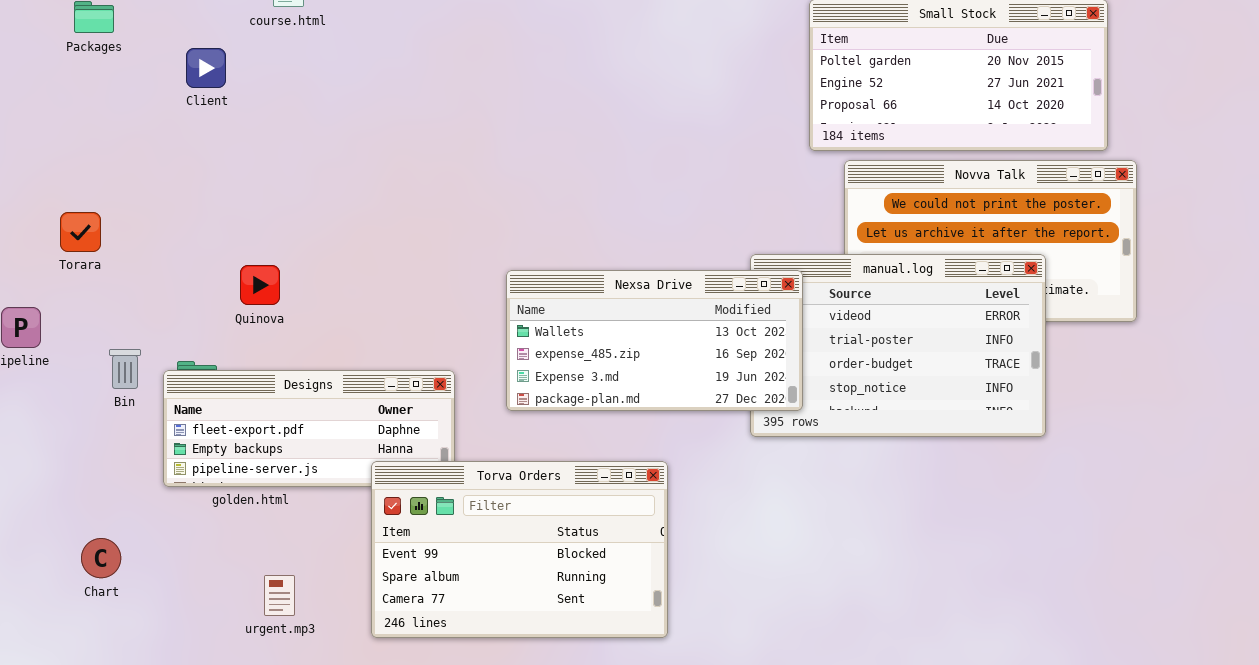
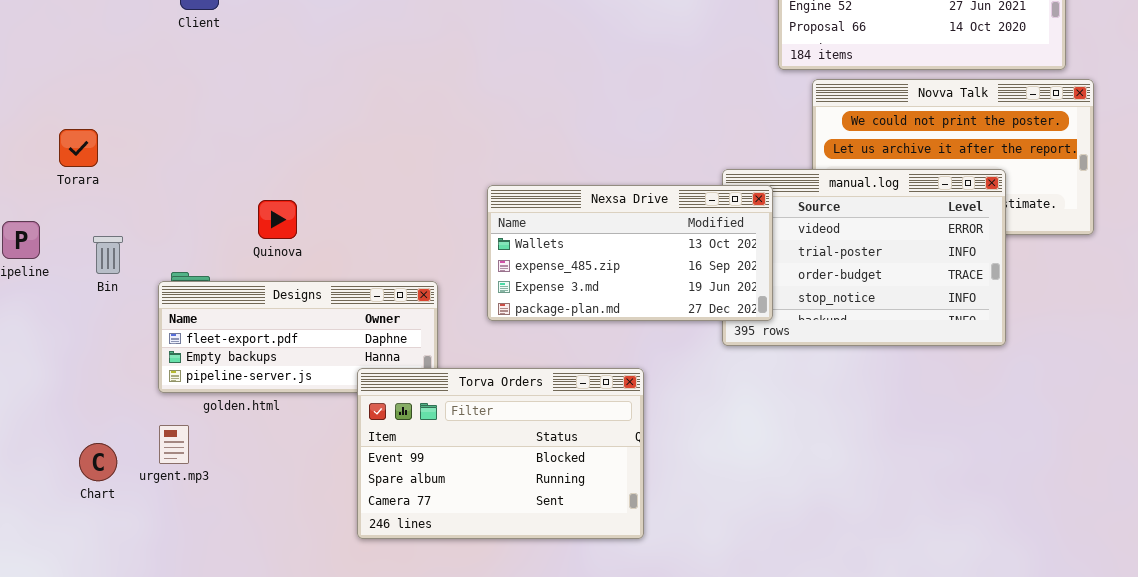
Quinova: [240,265,280,305] -> [258,200,297,239], moved
Bin: [109,349,141,389] -> [93,236,123,274], moved
urgent.mp3: [264,575,295,616] -> [159,425,189,464], moved

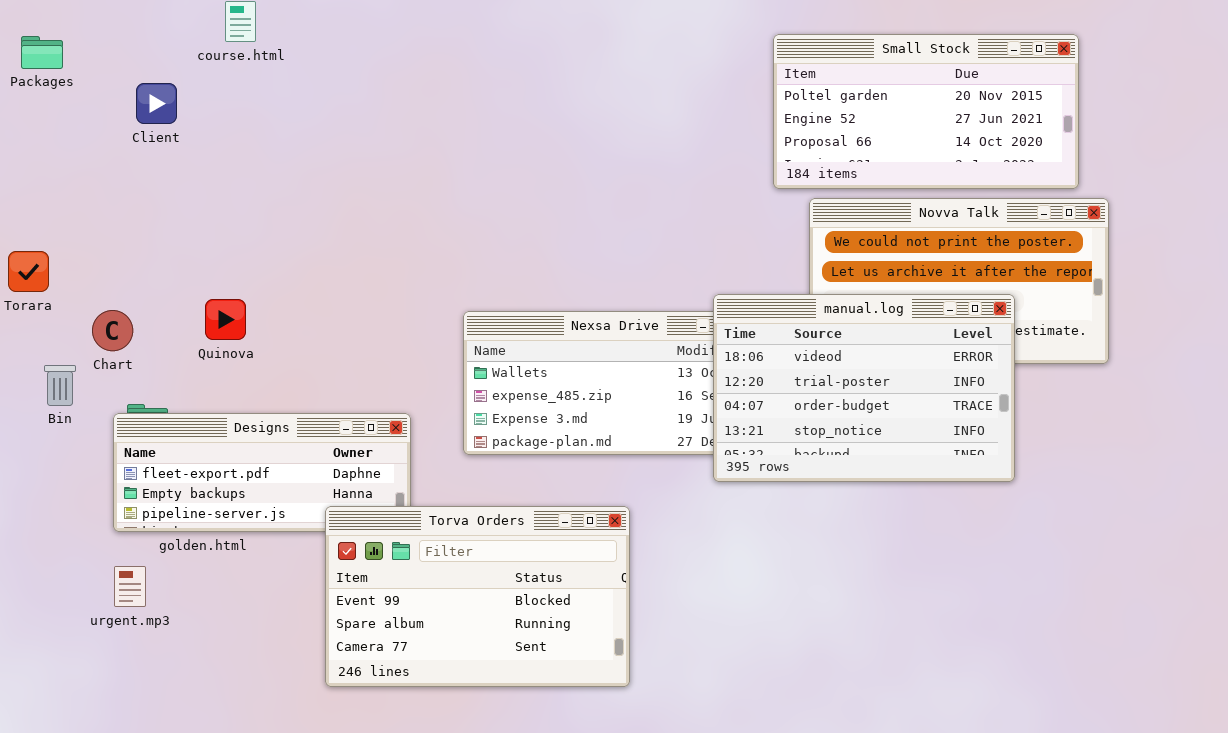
manual.log: [722,169,1006,346] -> [713,294,1015,482], raised
Quinova: [258,200,297,239] -> [205,299,246,340], moved
Chart: [79,443,117,481] -> [92,310,133,351], moved

